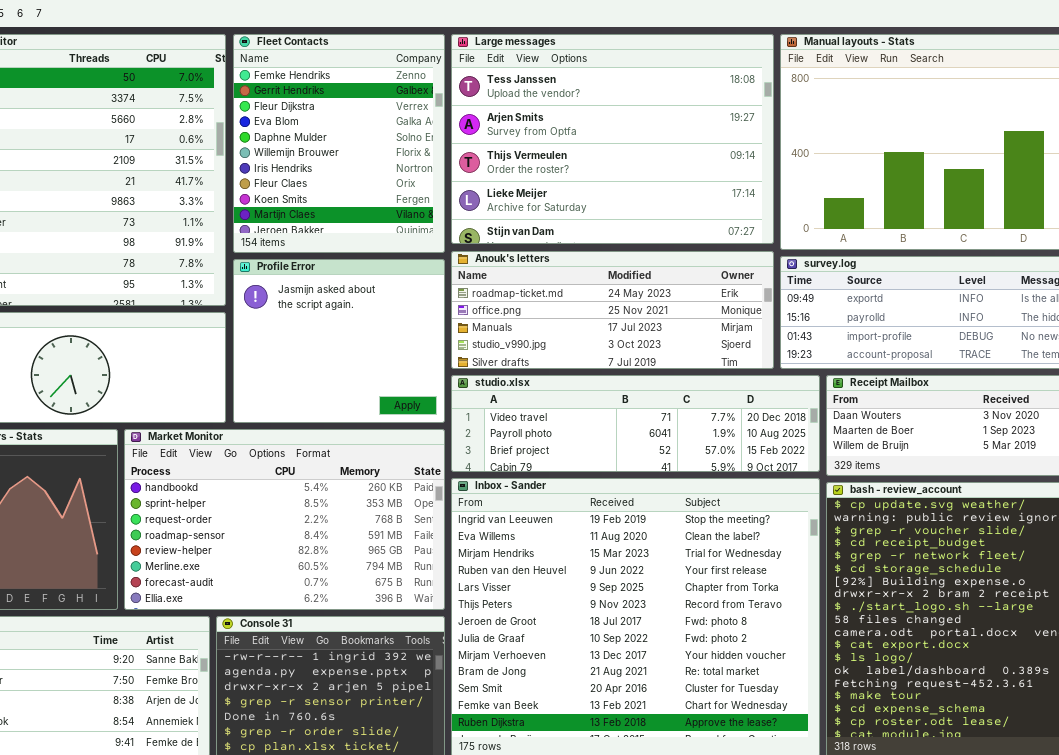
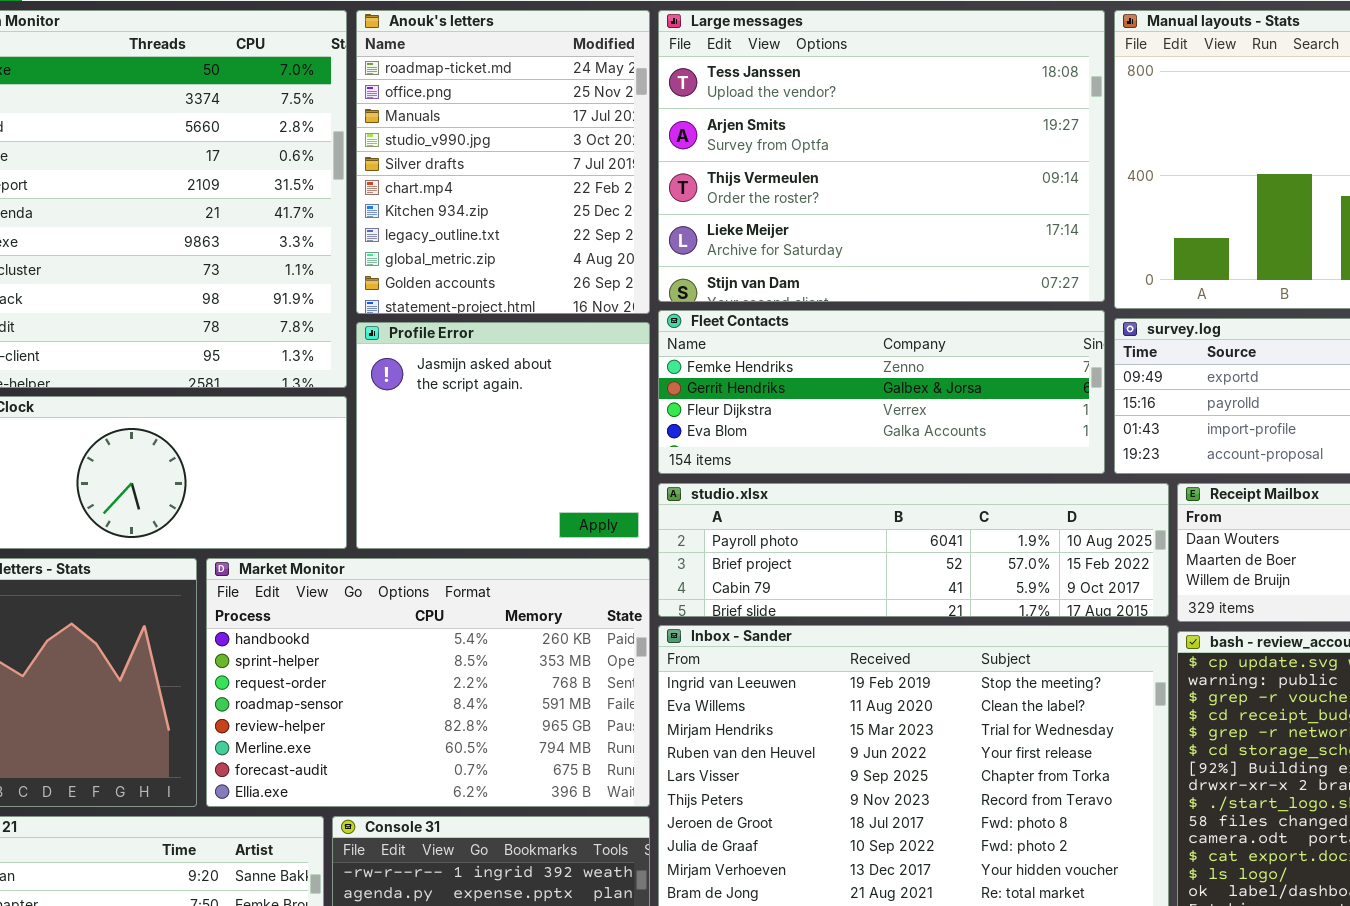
Fleet Contacts: [233,34,445,253] -> [658,310,1105,474], moved, resized
Anouk's letters: [451,251,774,369] -> [356,10,650,314], moved, resized
studio.xlsx: [451,375,820,472] -> [658,483,1169,617], scrolled down 1 row

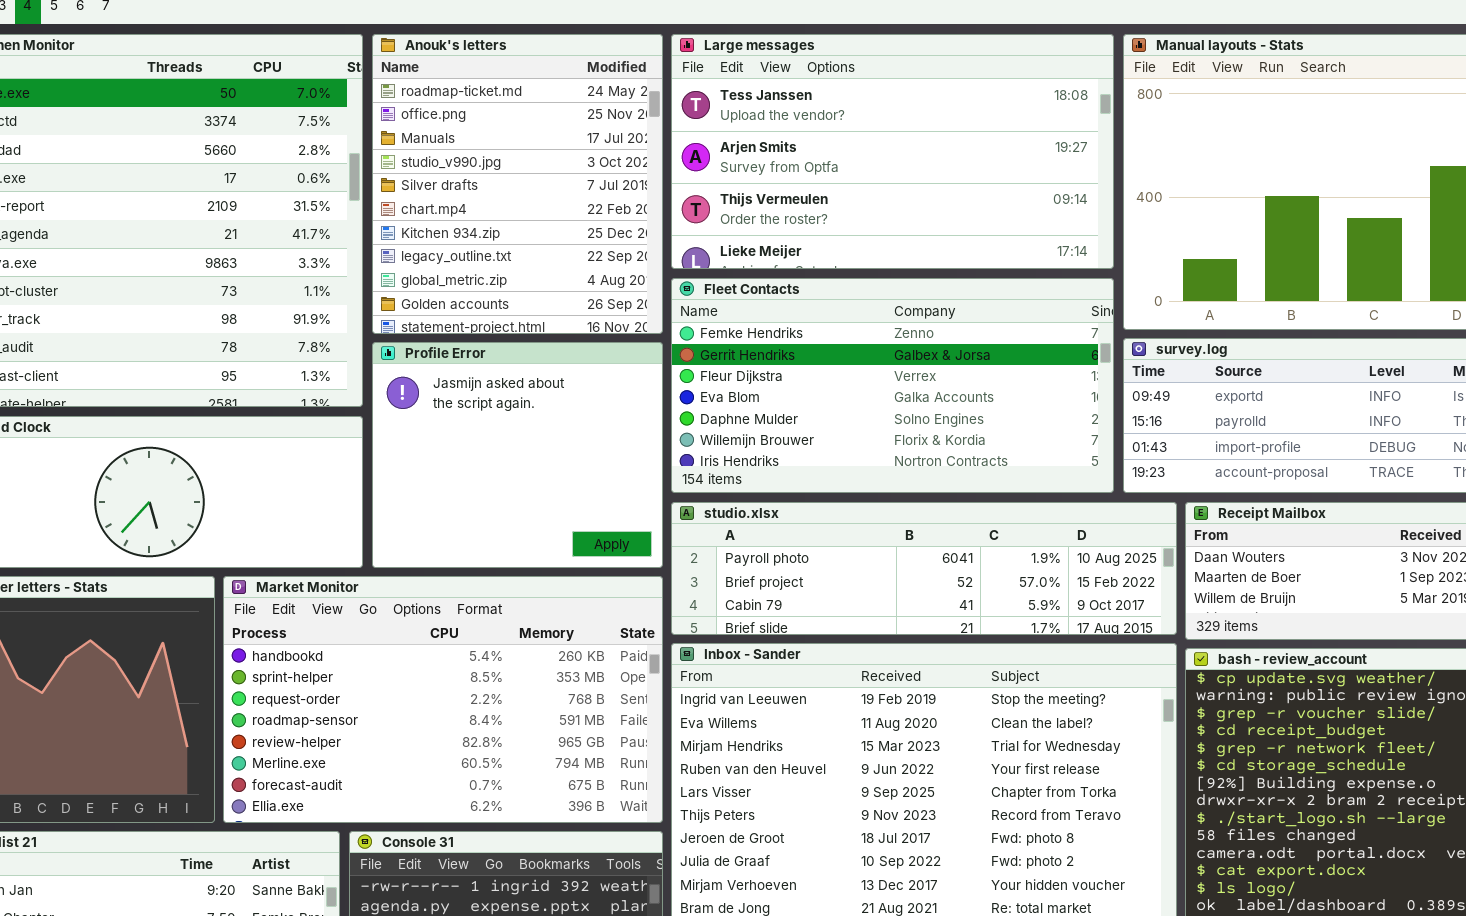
Large messages: [658,10,1105,302] -> [671,34,1114,269], resized
Fleet Contacts: [658,310,1105,474] -> [671,278,1114,493], resized

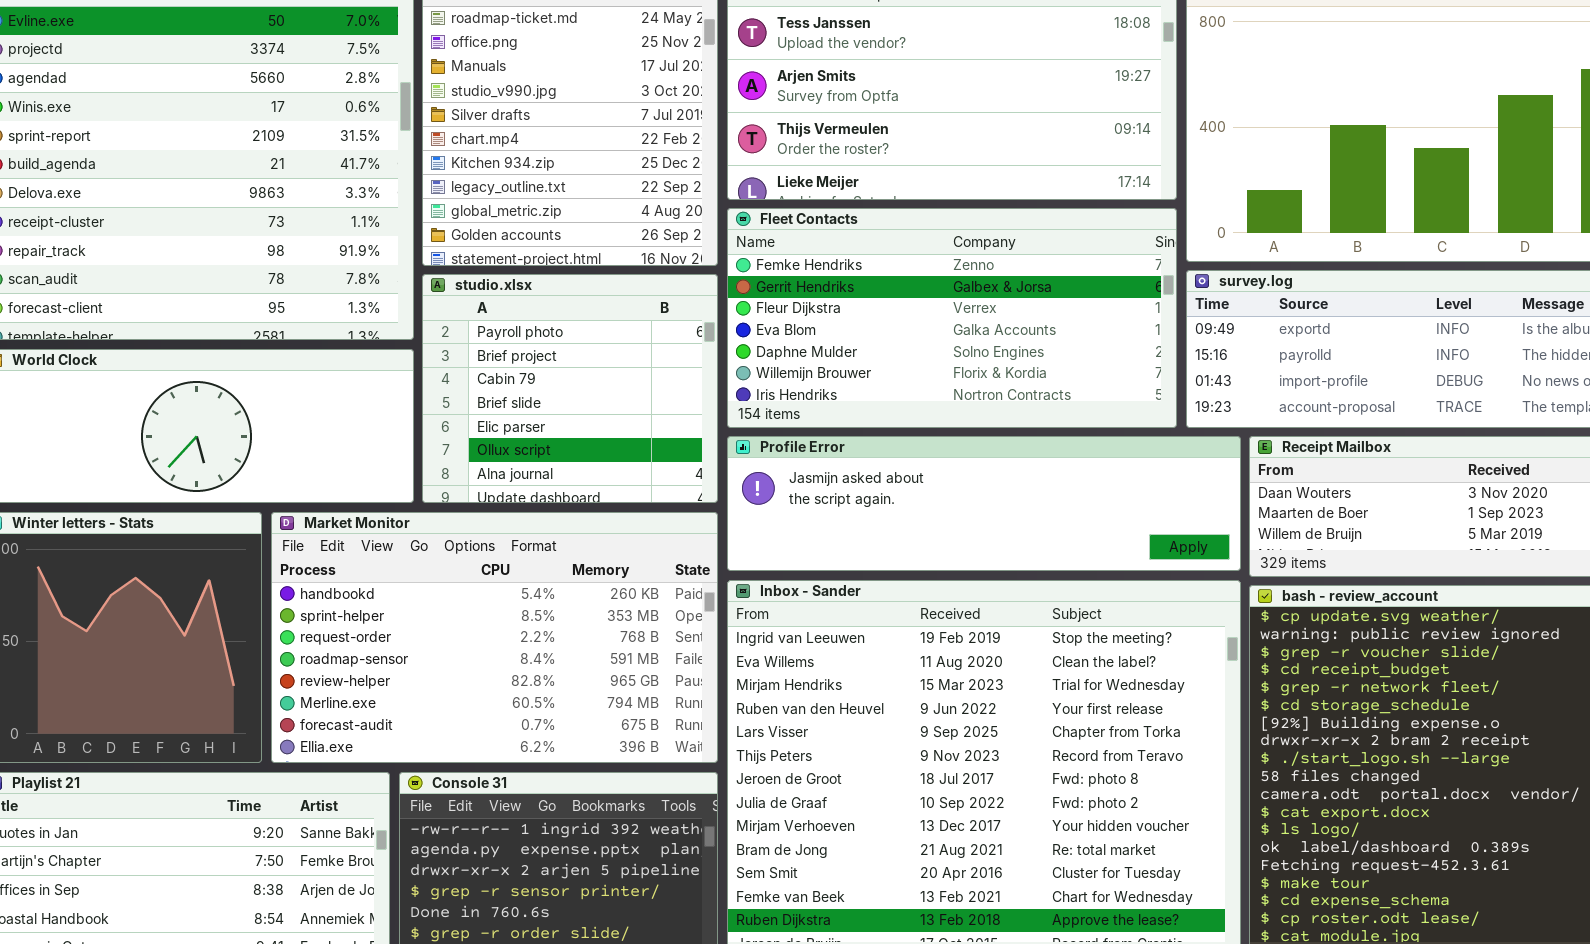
Profile Error: [372,342,663,568] -> [727,436,1241,571], moved, resized
studio.xlsx: [671,502,1177,635] -> [422,274,718,503], moved, resized

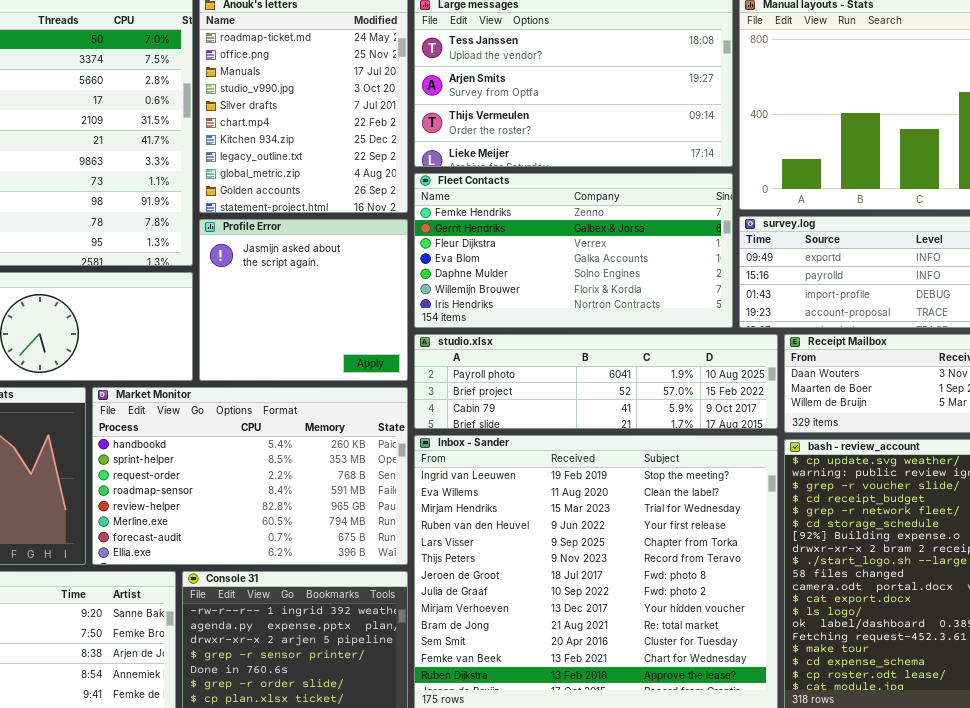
studio.xlsx: [422,274,718,503] -> [414,334,778,429], moved, resized
Profile Error: [727,436,1241,571] -> [199,219,408,381], moved, resized

